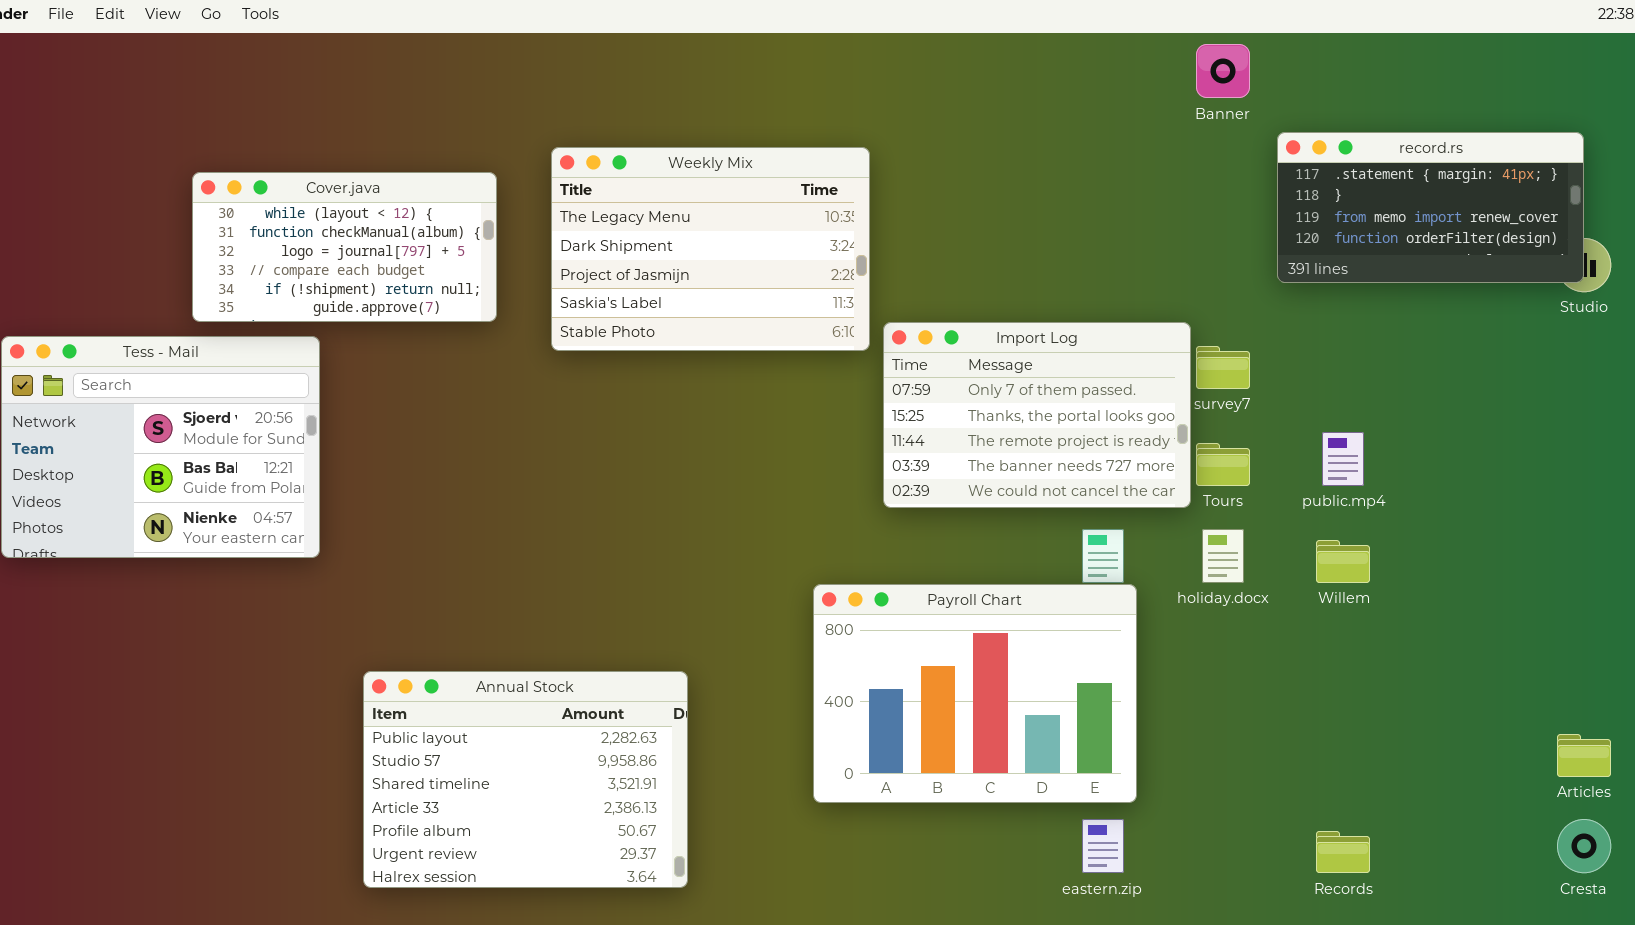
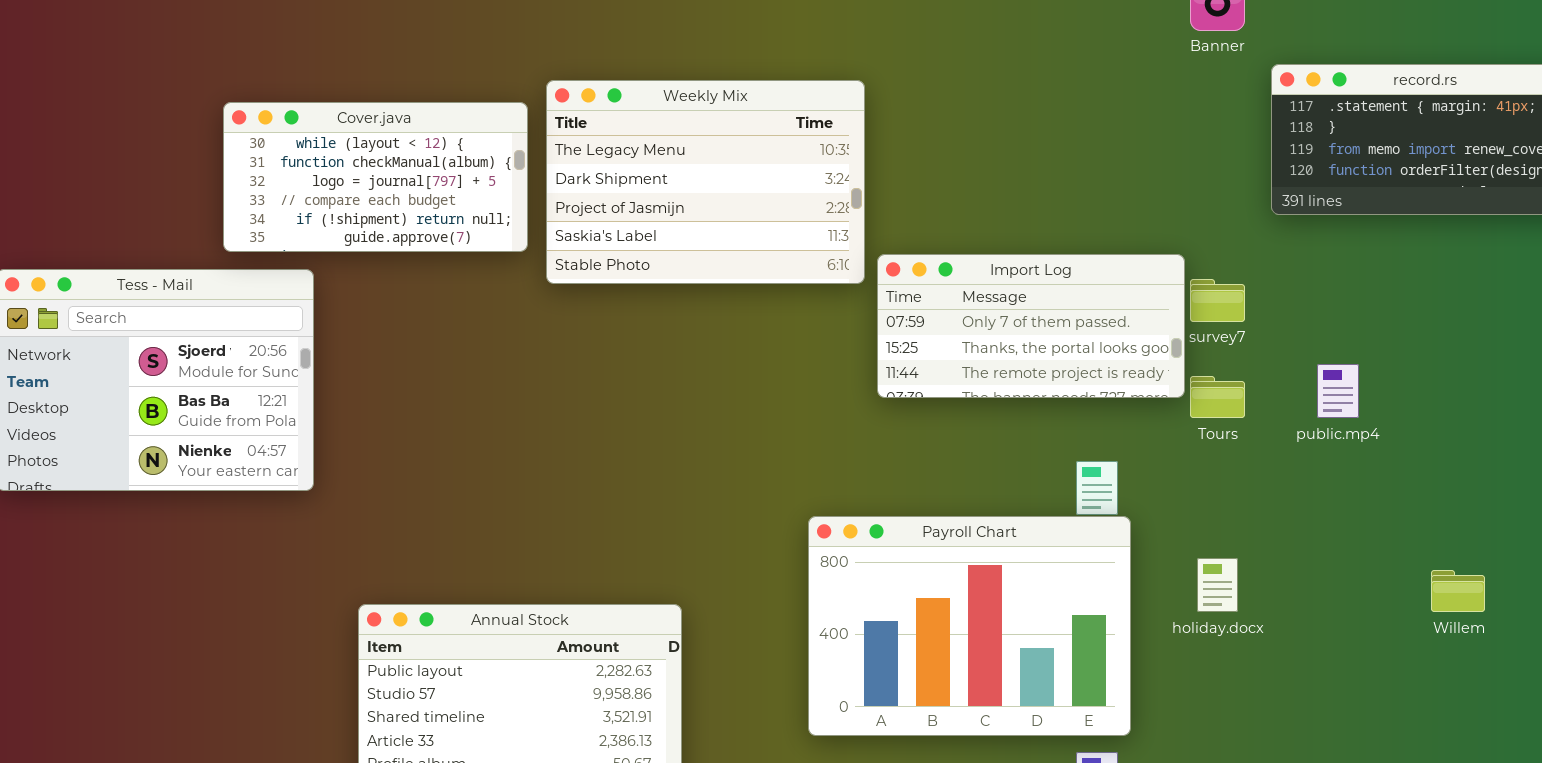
Cover.java: [192,172,497,322] -> [223,102,528,252], moved
Import Log: [883,322,1191,508] -> [877,254,1185,398], resized
holiday.docx: [1202,529,1244,583] -> [1197,558,1238,612], moved
Willem: [1316,540,1370,583] -> [1431,570,1485,612], moved

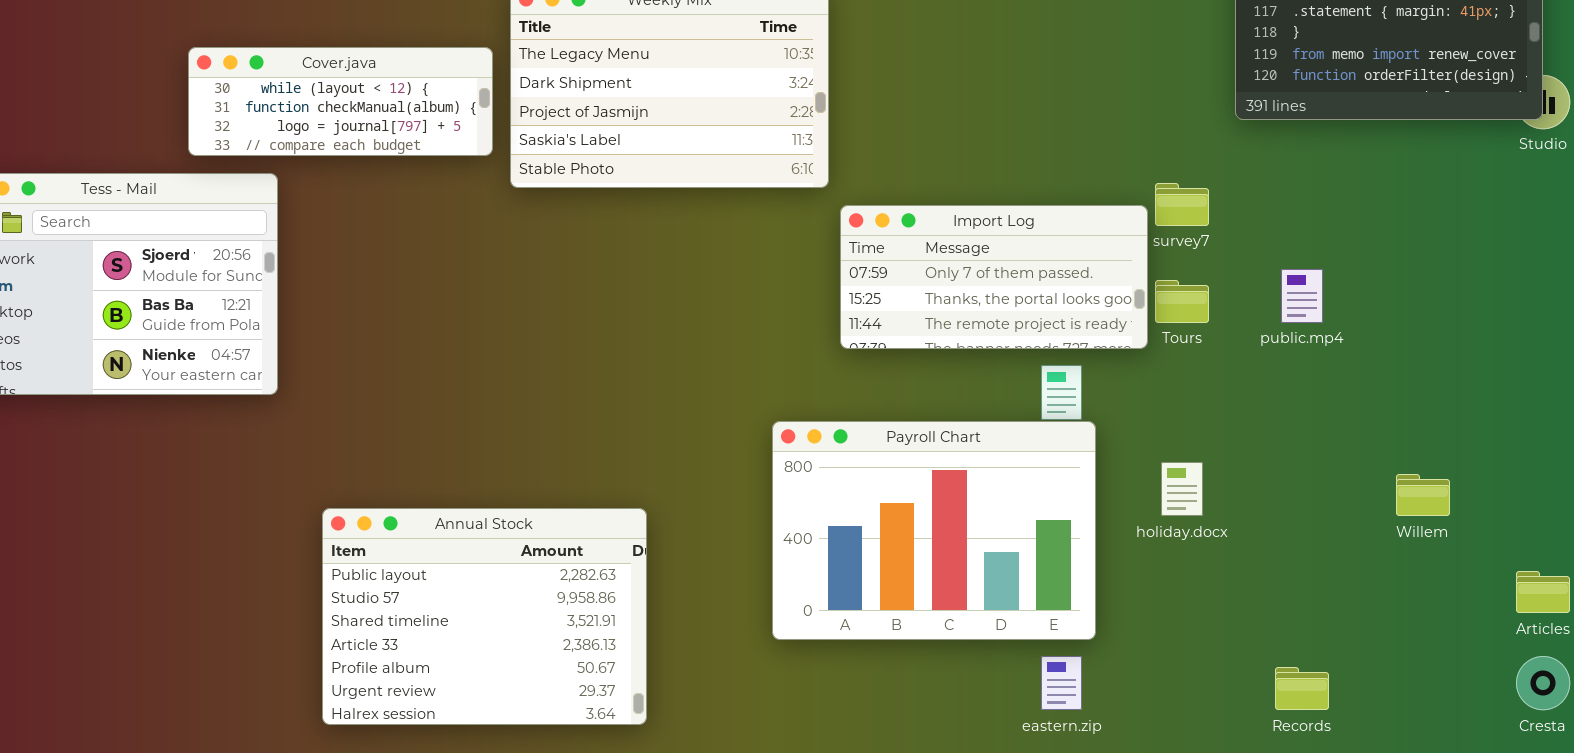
Cover.java: [223,102,528,252] -> [188,47,493,156], resized
Import Log: [877,254,1185,398] -> [840,205,1148,349], moved

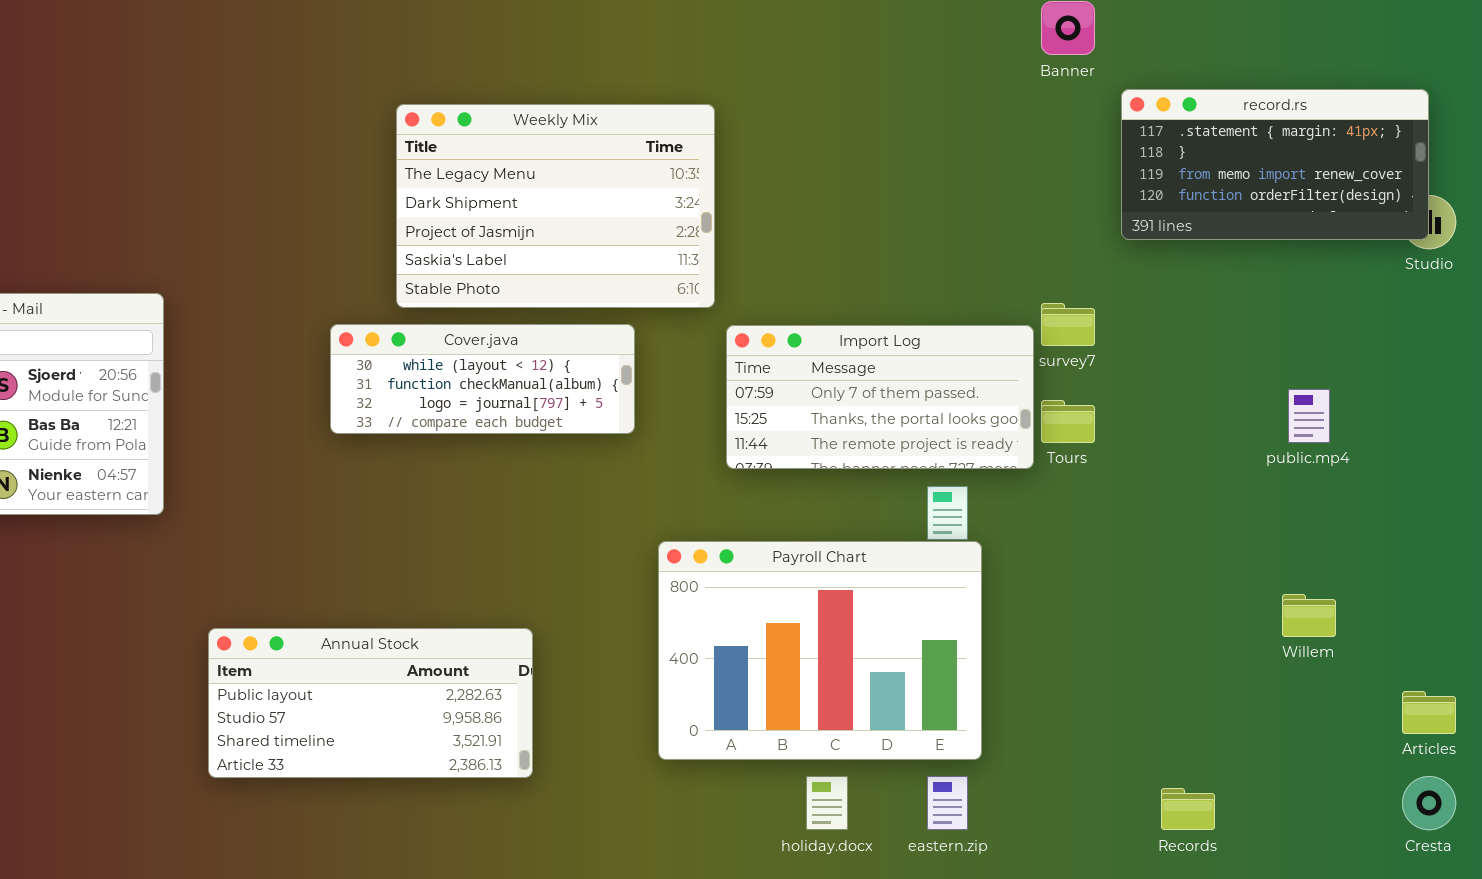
Cover.java: [188,47,493,156] -> [330,324,635,434], moved
public.mp4: [1281,269,1323,323] -> [1288,389,1330,443], moved
holiday.docx: [1161,462,1203,516] -> [806,776,848,830], moved
Annual Stock: [322,508,647,725] -> [208,628,533,778], resized

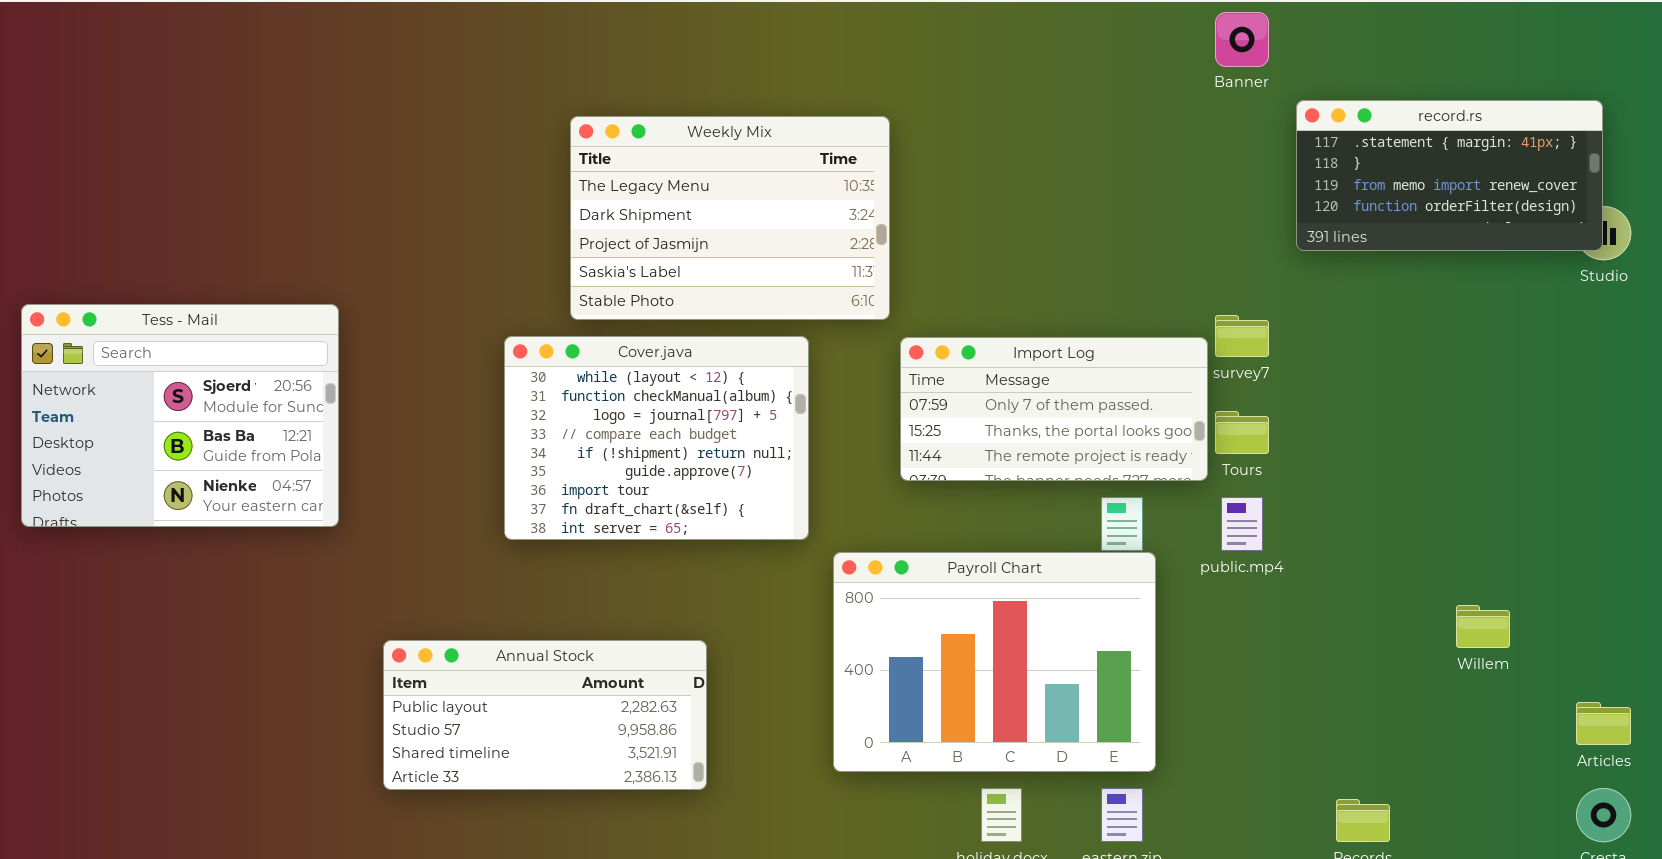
Cover.java: [330,324,635,434] -> [504,336,809,540], resized
public.mp4: [1288,389,1330,443] -> [1221,497,1263,551], moved

